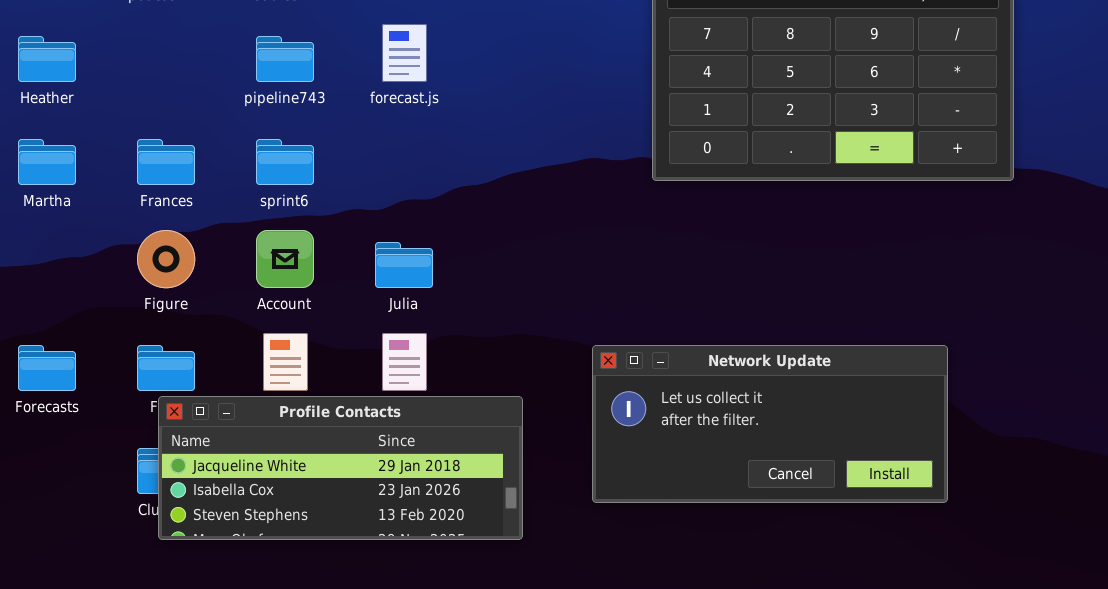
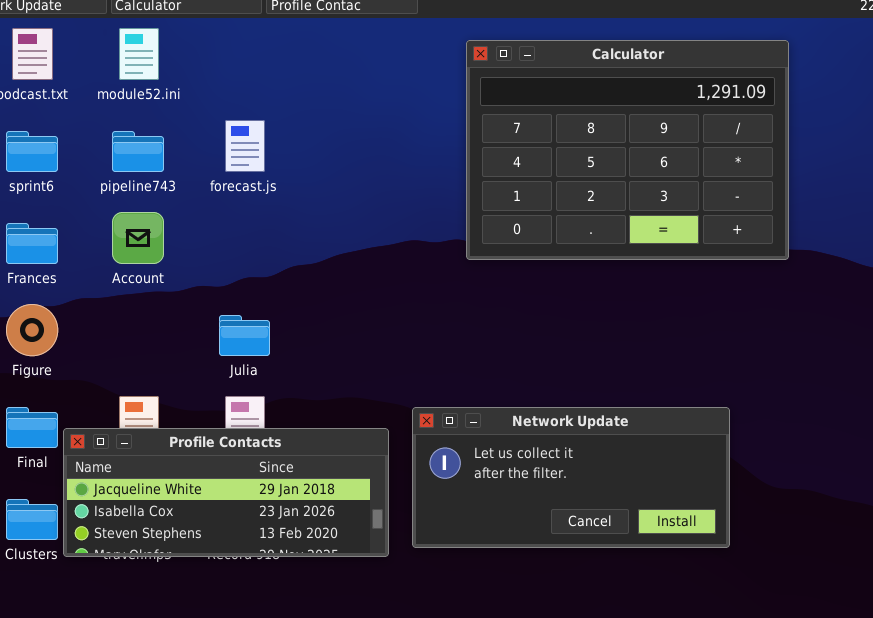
sprint6: [256,139,314,185] -> [6,131,58,172], moved
Account: [256,230,314,288] -> [112,212,164,264], moved
Profile Contacts: [158,396,523,540] -> [63,428,389,557], moved

